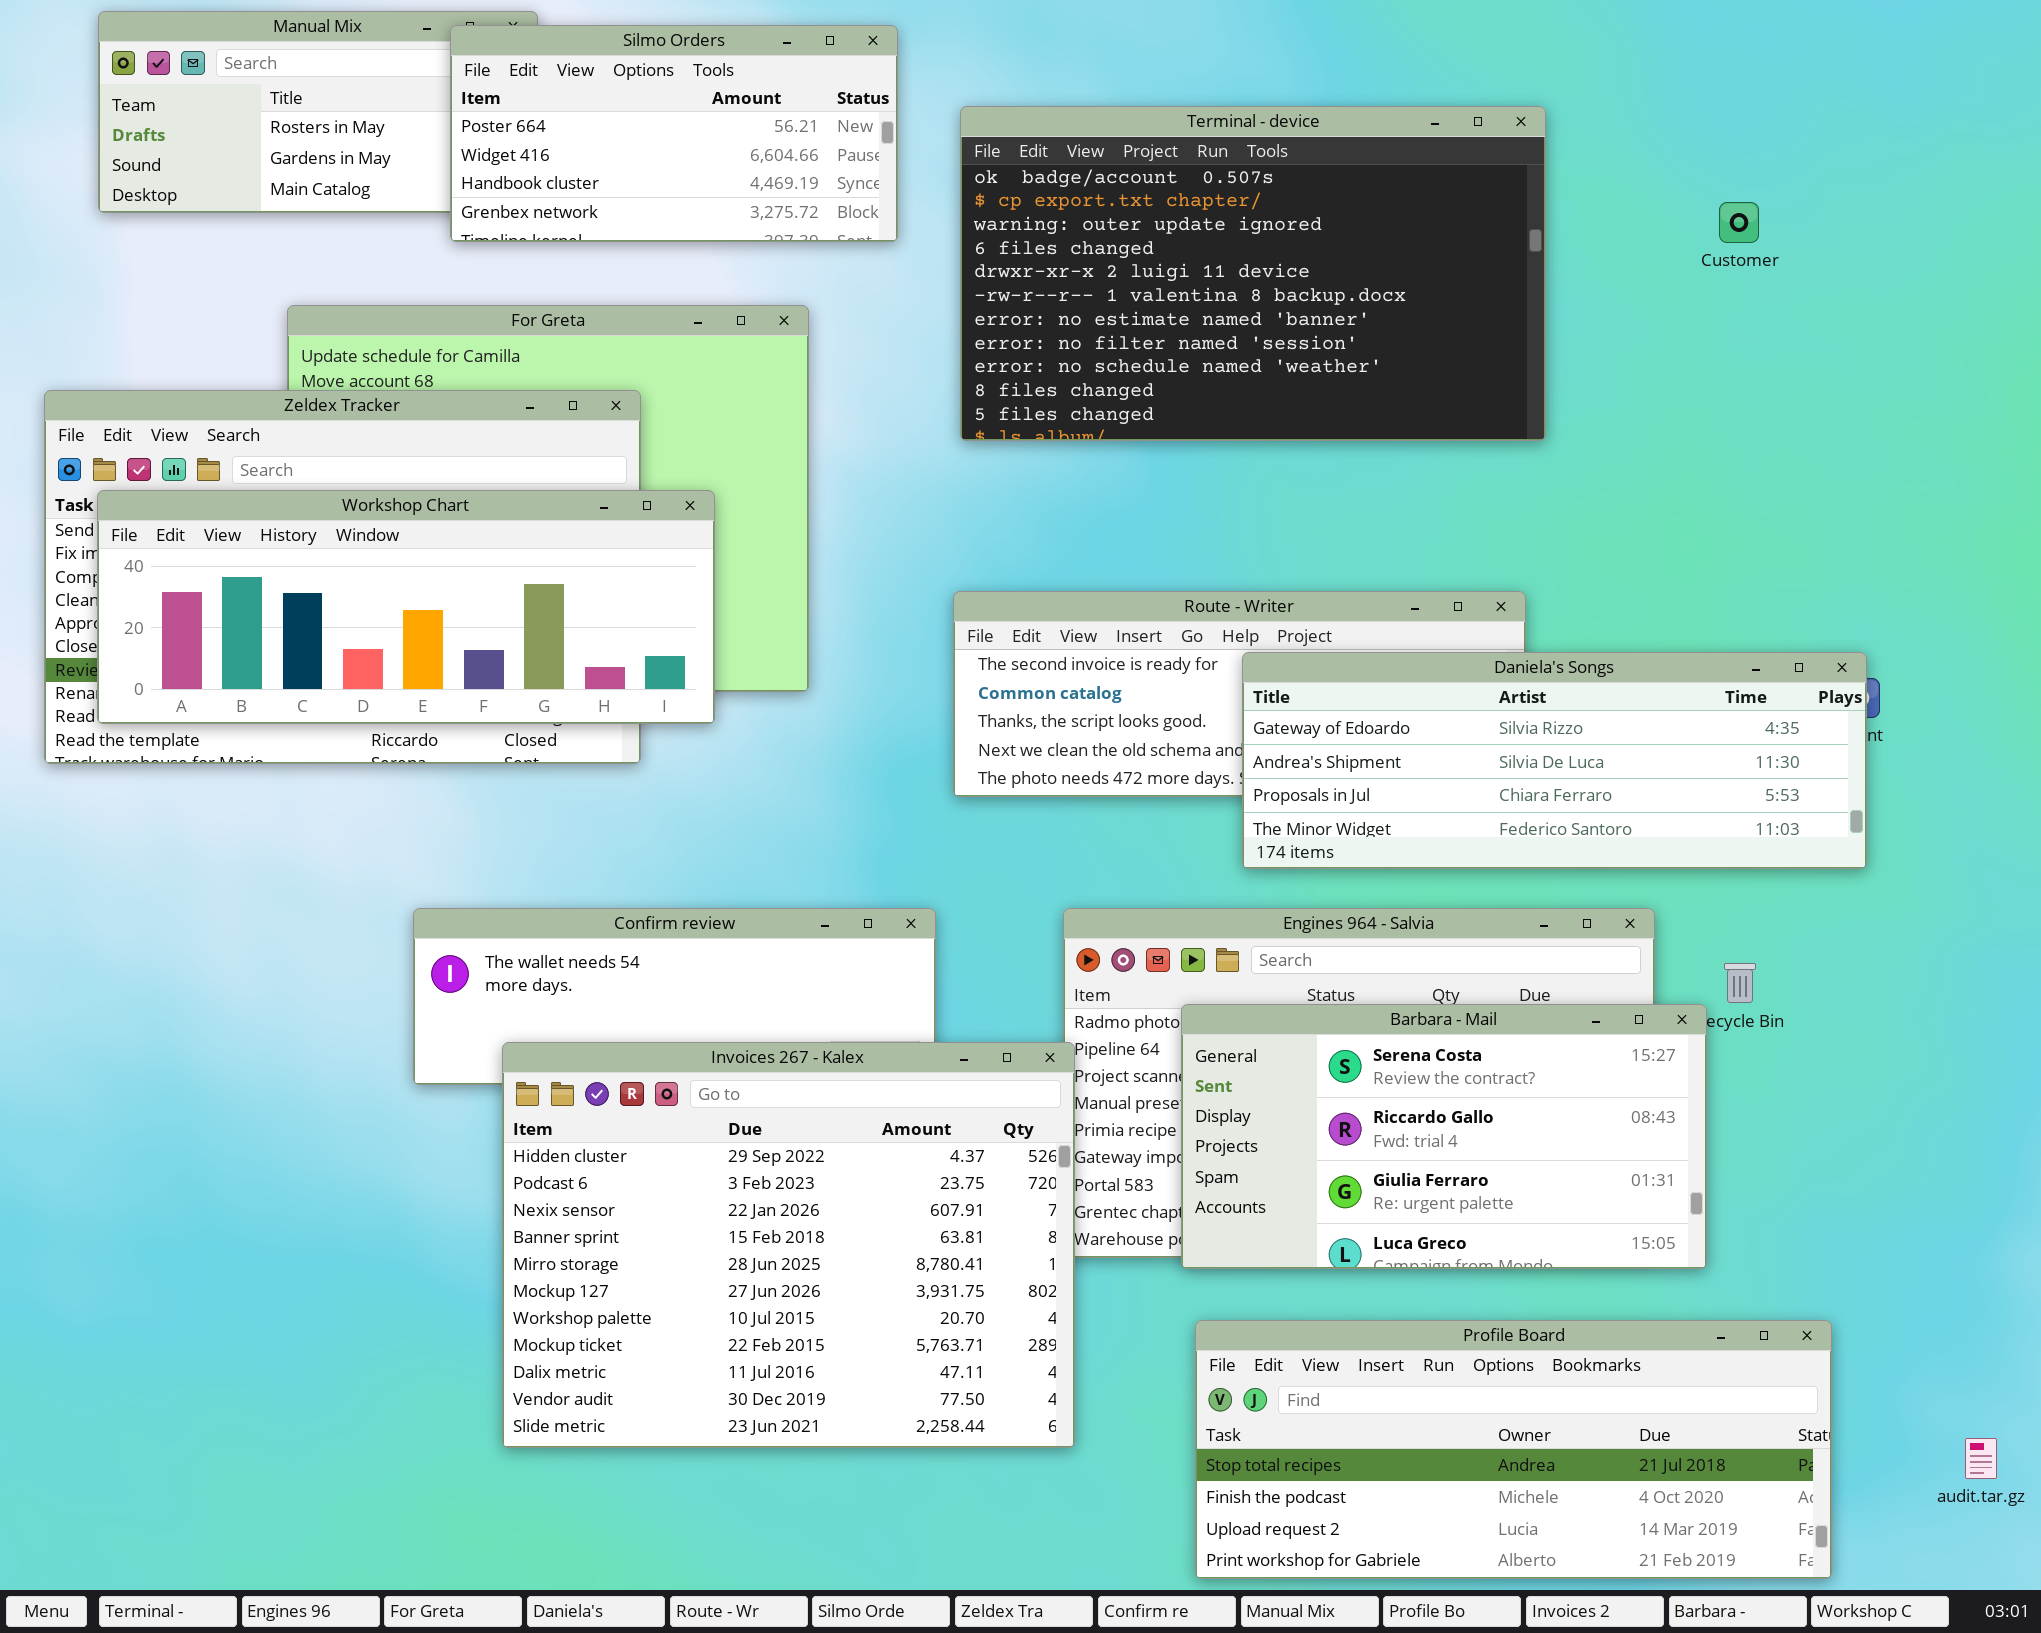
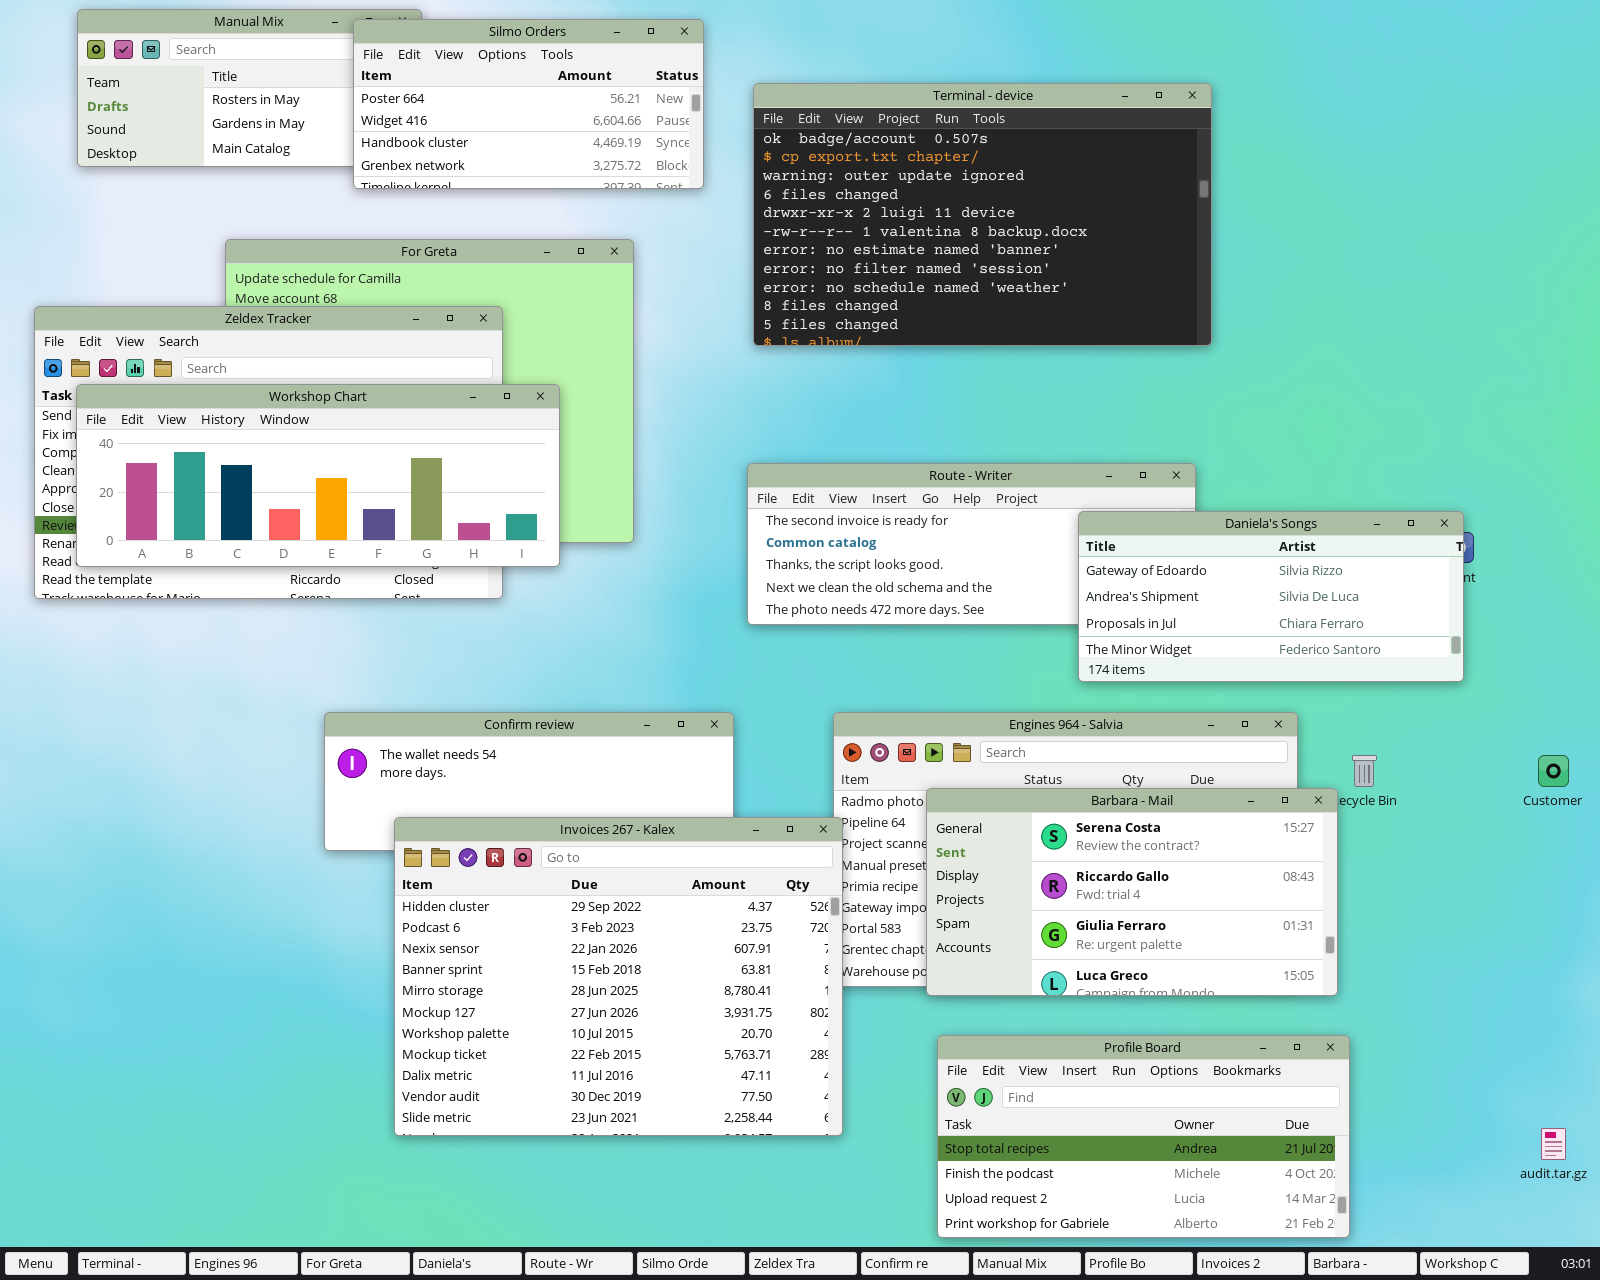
Customer: [1719,202,1759,243] -> [1538,755,1569,787], moved
Daniela's Songs: [1242,652,1867,869] -> [1078,511,1464,682], resized
Profile Board: [1195,1320,1832,1579] -> [937,1035,1350,1238], resized

